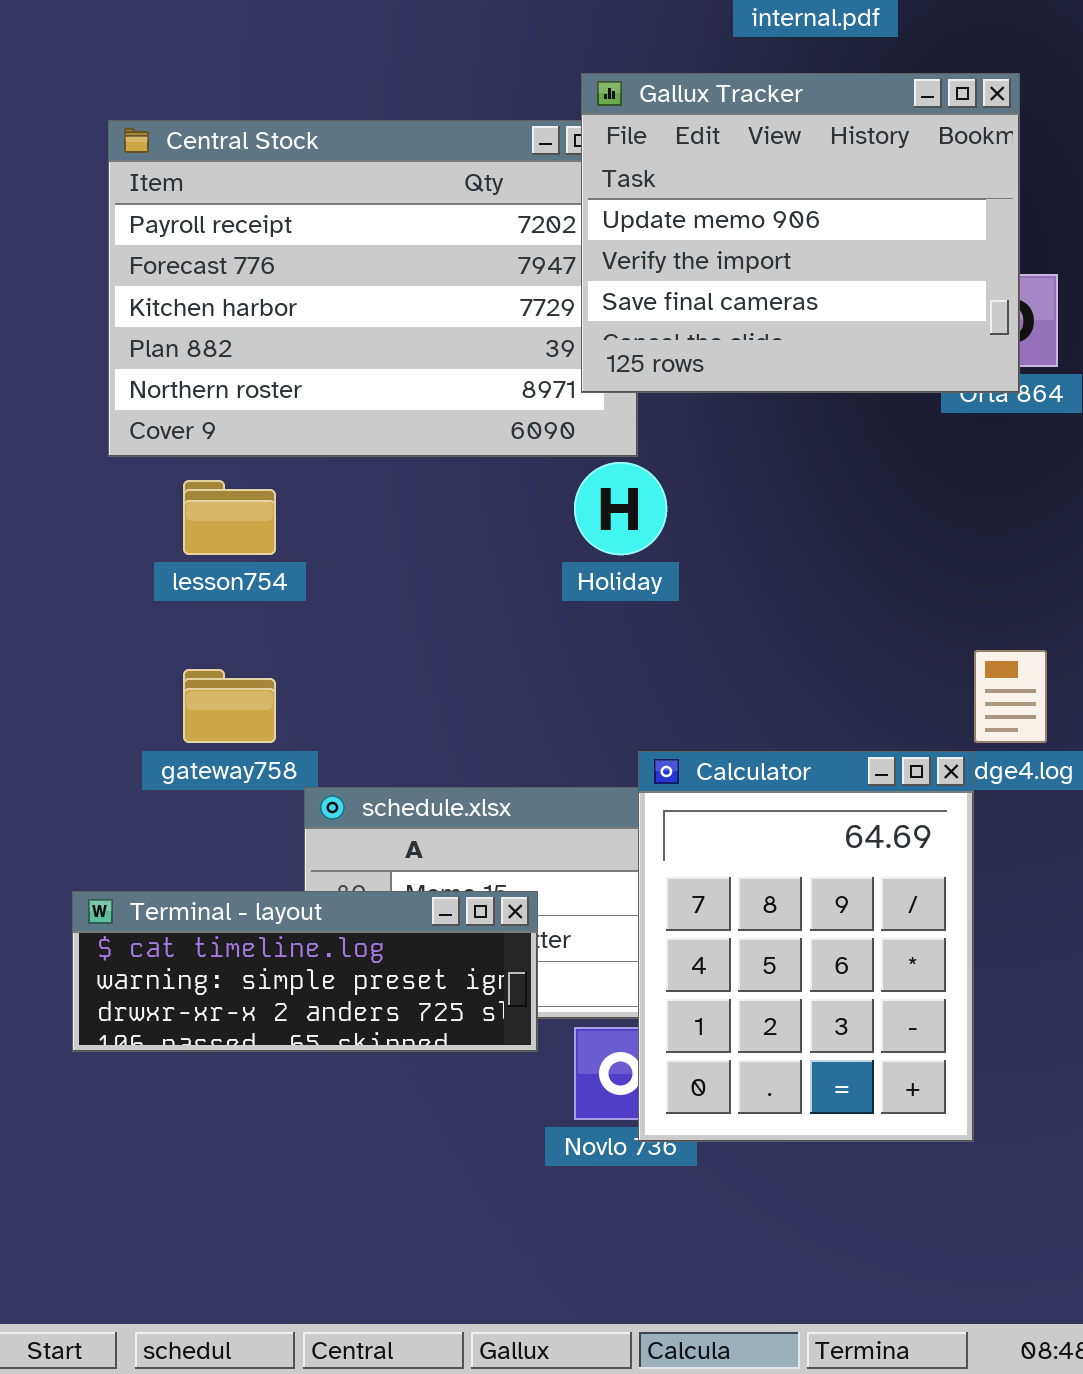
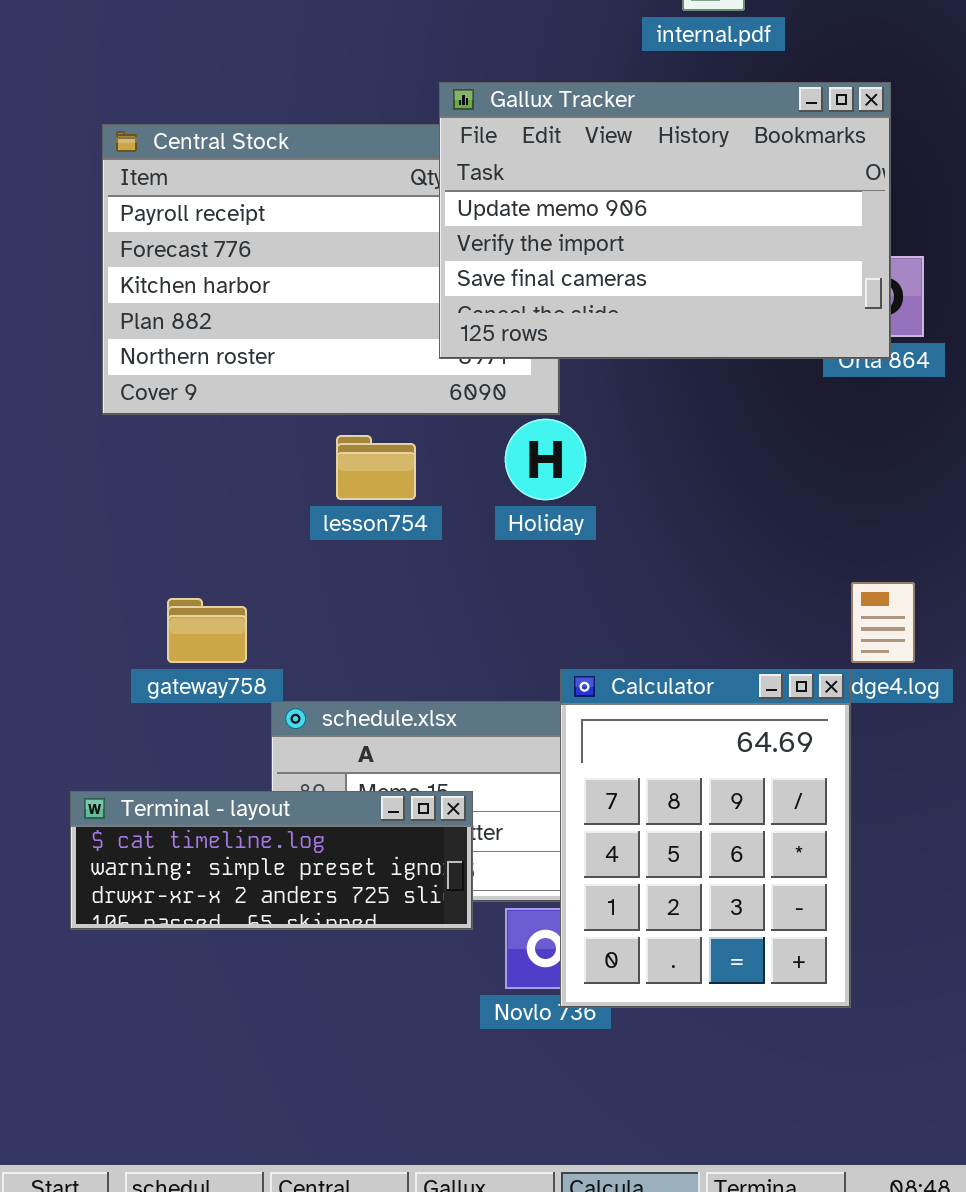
Gallux Tracker: [581,73,1020,393] -> [439,82,891,359], resized
lesson754: [183,480,276,555] -> [336,435,416,500], moved

